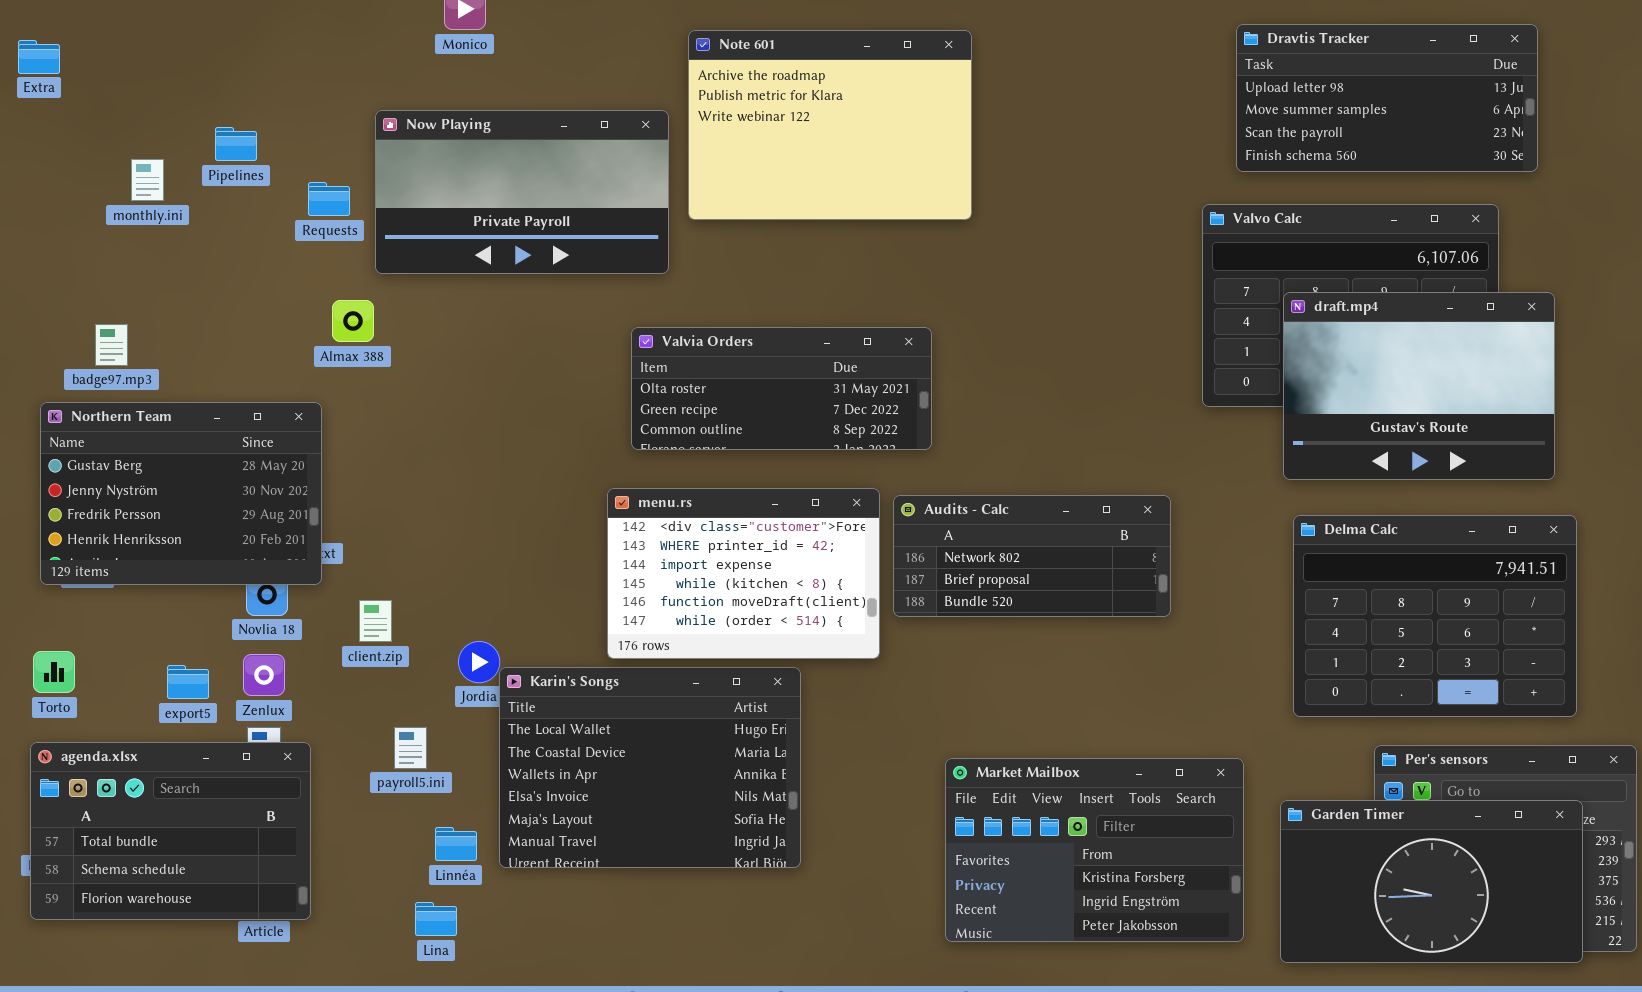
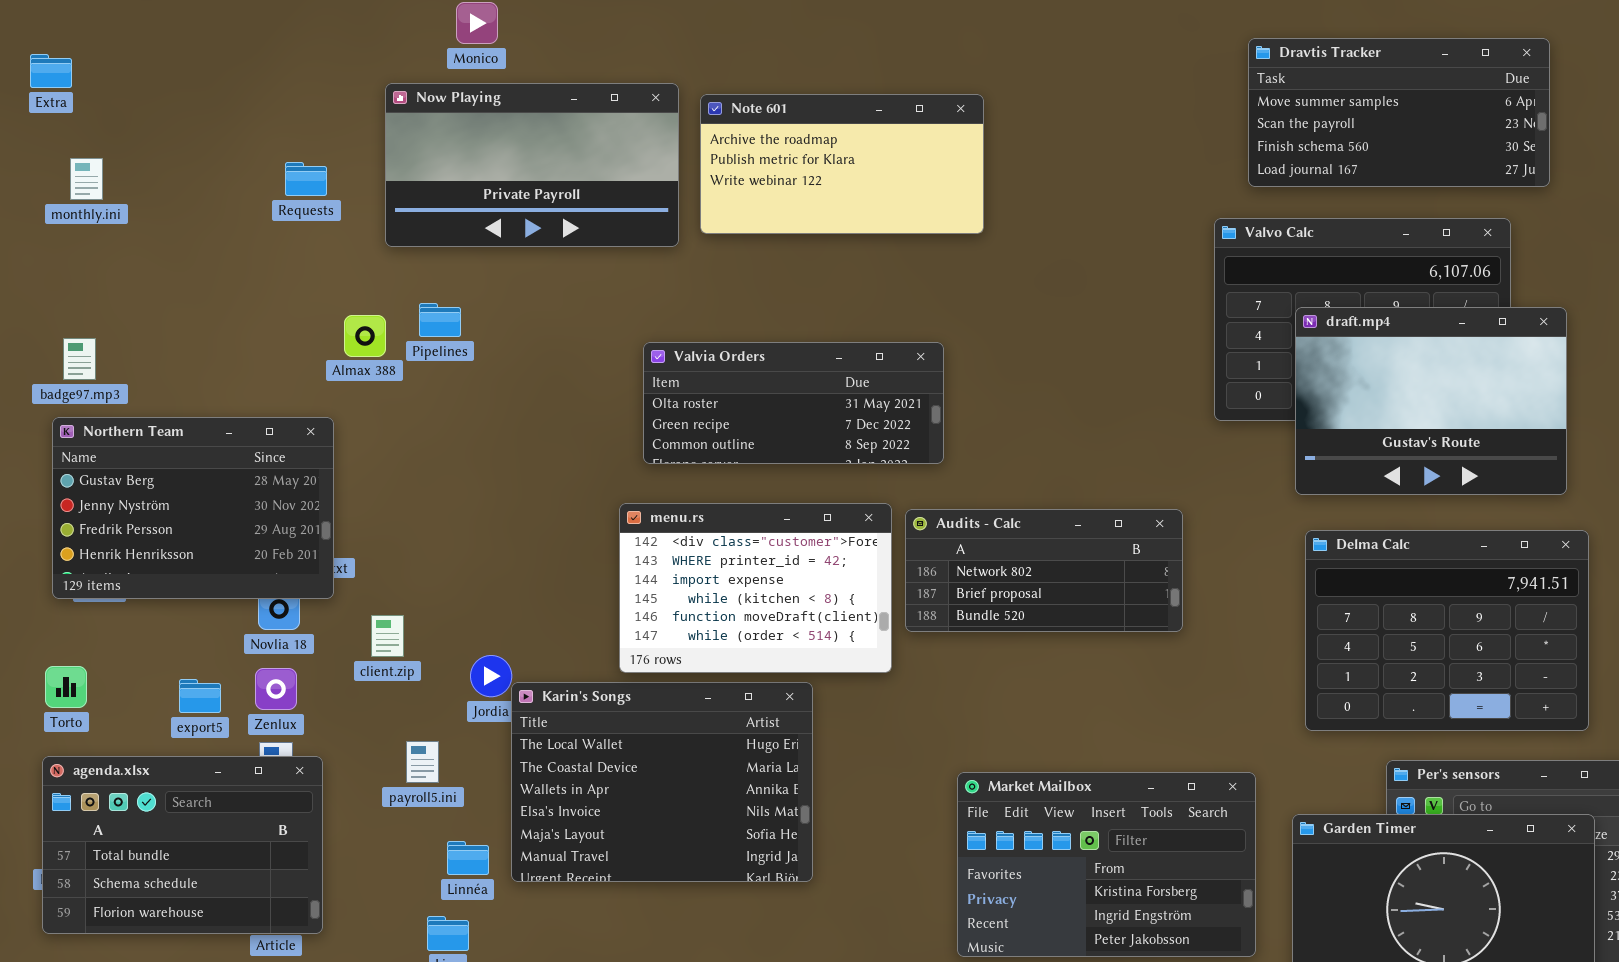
Dravtis Tracker: [1236,24,1538,172] -> [1248,38,1550,187], scrolled down 1 row
Note 601: [688,30,972,220] -> [700,94,984,234], resized
Now Playing: [375,110,669,274] -> [385,83,679,247], moved
Pipelines: [215,127,257,161] -> [419,303,461,337], moved
monthly.ini: [131,159,164,201] -> [70,158,103,200], moved
Requests: [308,182,350,216] -> [285,162,327,196], moved
badge97.mp3: [95,324,128,366] -> [63,338,96,380], moved

